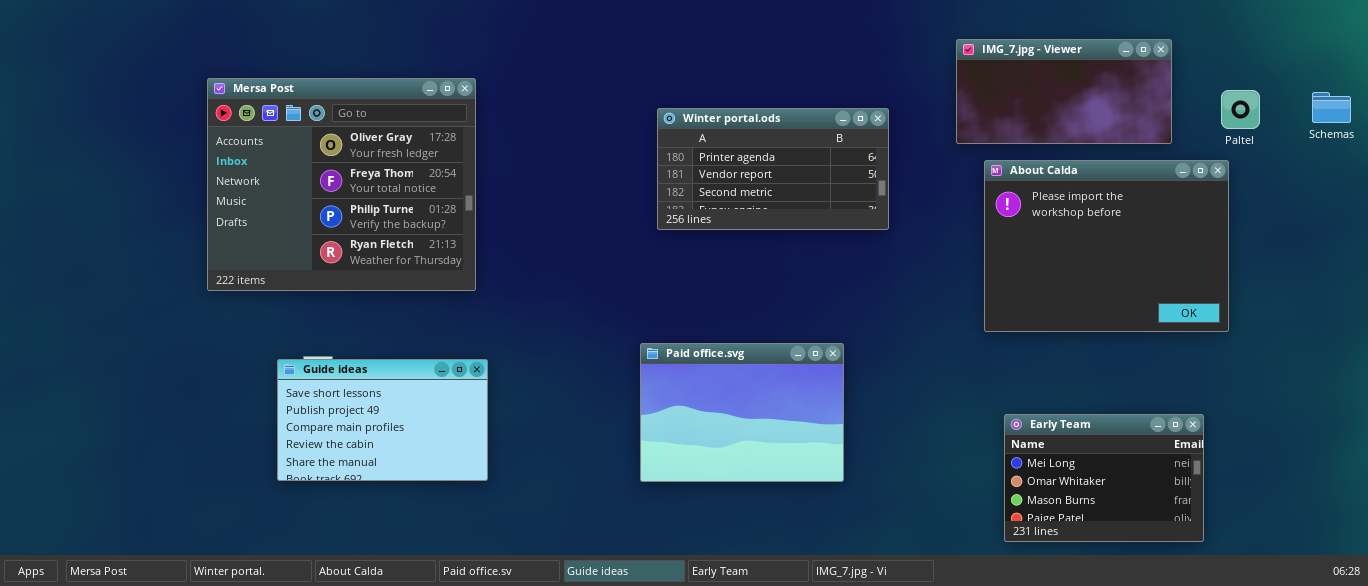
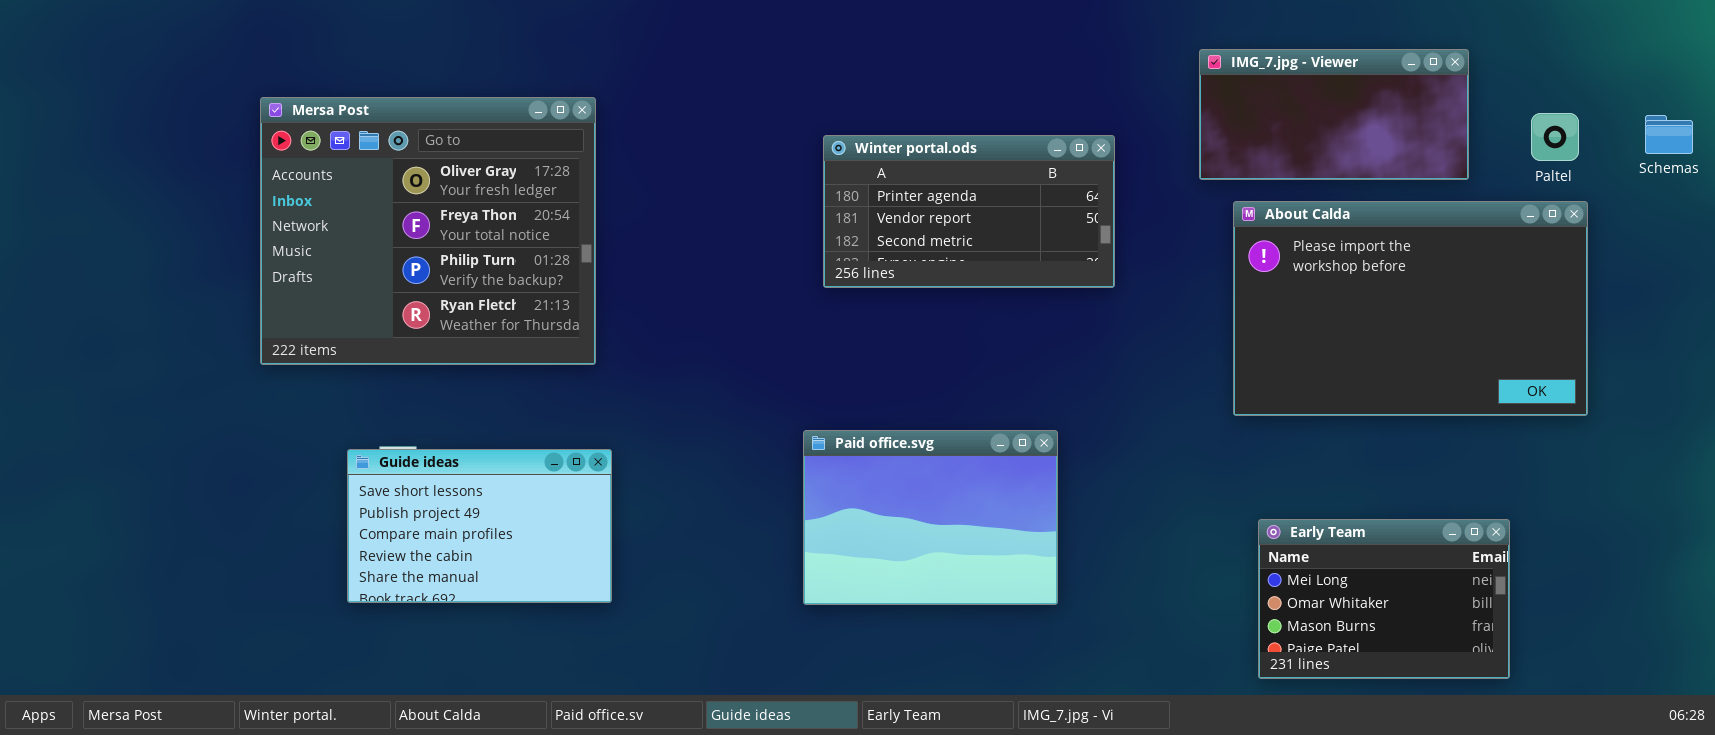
About Calda: [984,160,1229,332] -> [1233,201,1588,416], resized

